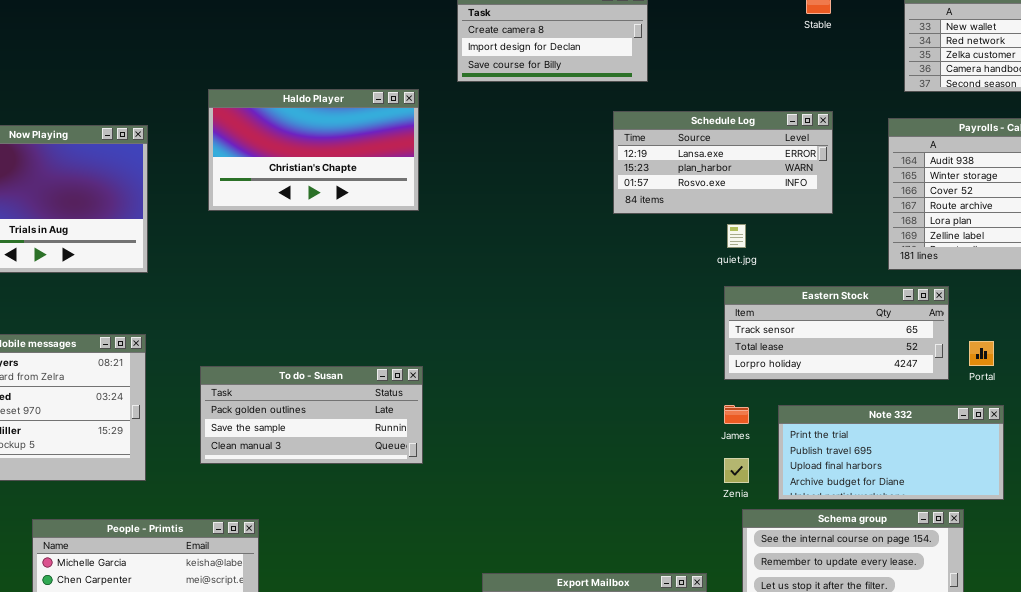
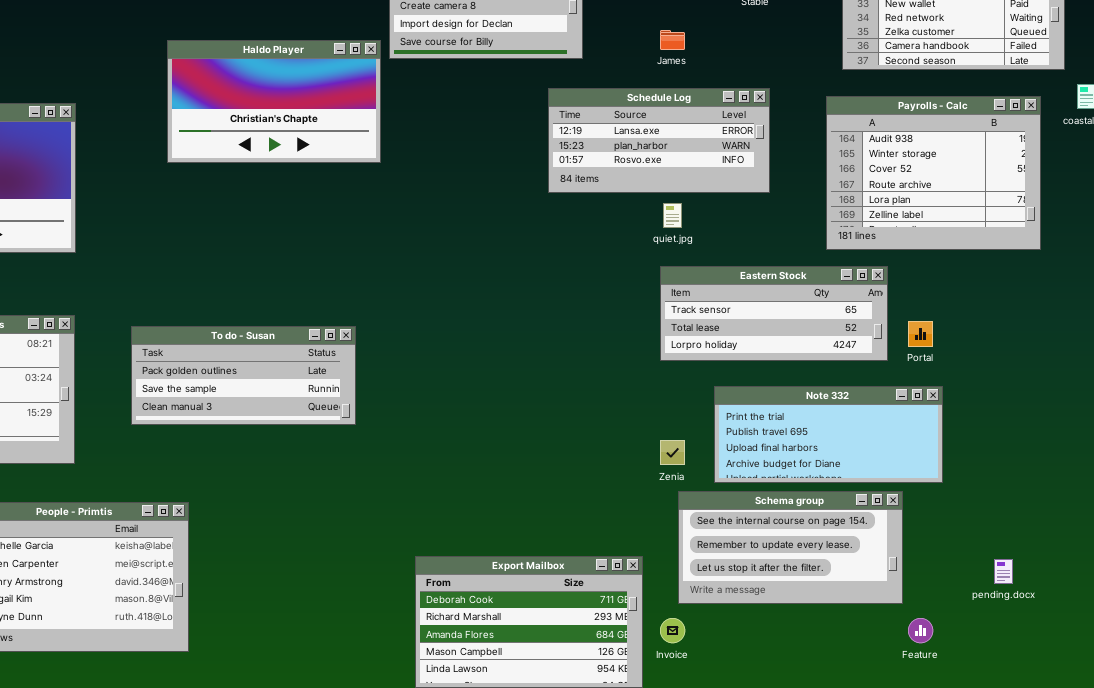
Haldo Player: [208,89,419,211] -> [167,40,381,163], moved
To do - Susan: [200,366,423,464] -> [131,326,356,425], moved
James: [724,405,749,424] -> [660,30,685,50], moved

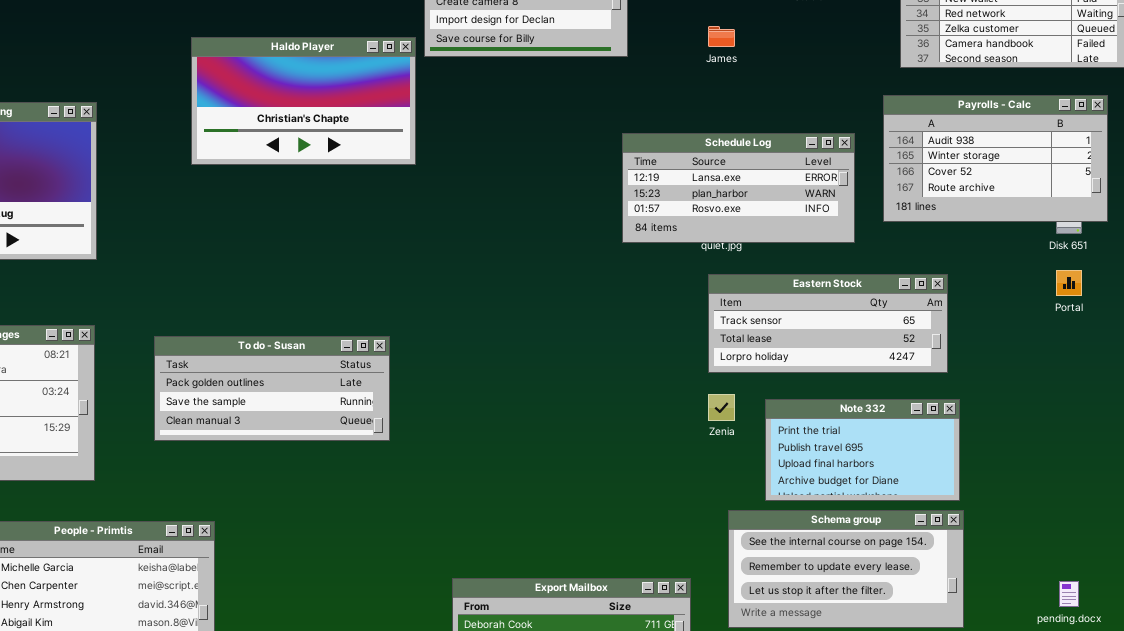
Schedule Log: [548,88,770,193] -> [622,133,855,243], moved
Payrolls - Calc: [826,96,1041,250] -> [883,95,1108,222], resized
Portal: [908,321,933,347] -> [1056,270,1082,296], moved
Note 332: [714,386,943,483] -> [765,399,960,501], resized
Zenia: [660,440,685,465] -> [708,394,735,421], moved

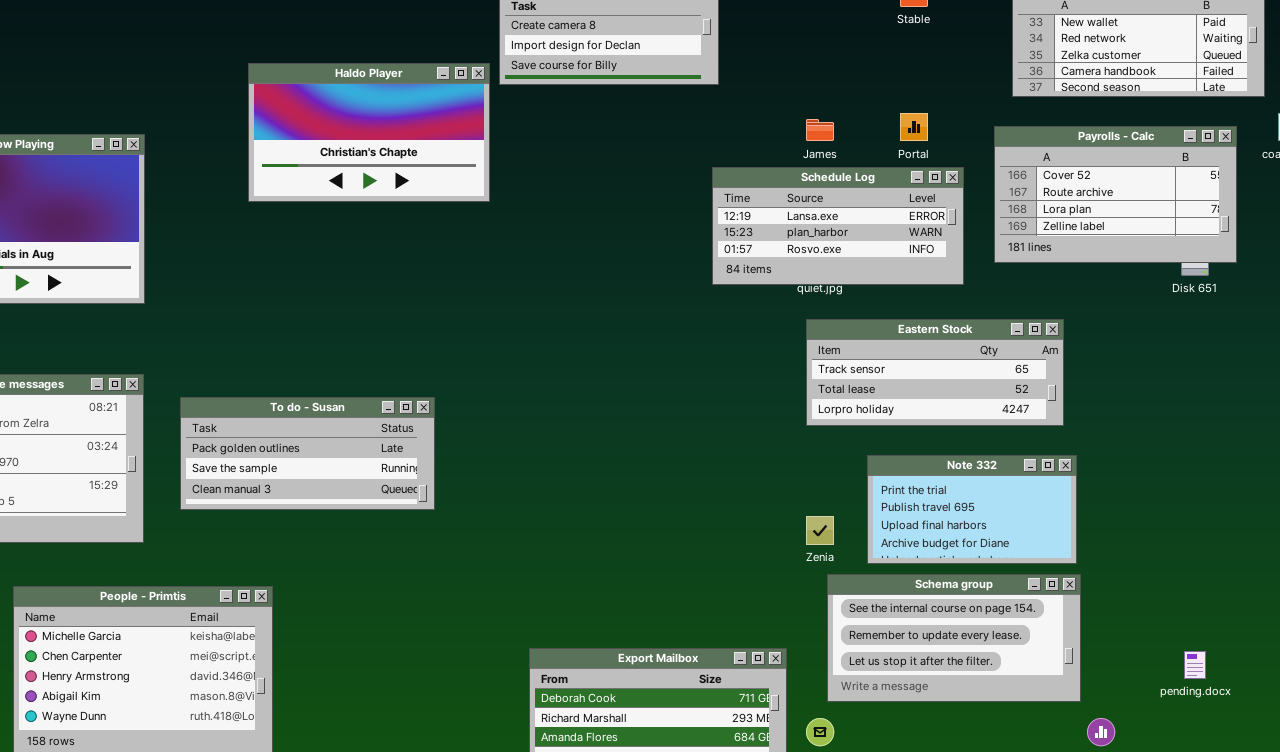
James: [708,26,735,47] -> [806,119,834,141], moved
Payrolls - Calc: [883,95,1108,222] -> [994,126,1237,263], scrolled down 2 rows
Portal: [1056,270,1082,296] -> [900,113,928,141], moved
To do - Susan: [154,336,390,441] -> [180,397,435,510], moved
Zenia: [708,394,735,421] -> [806,516,834,545], moved

